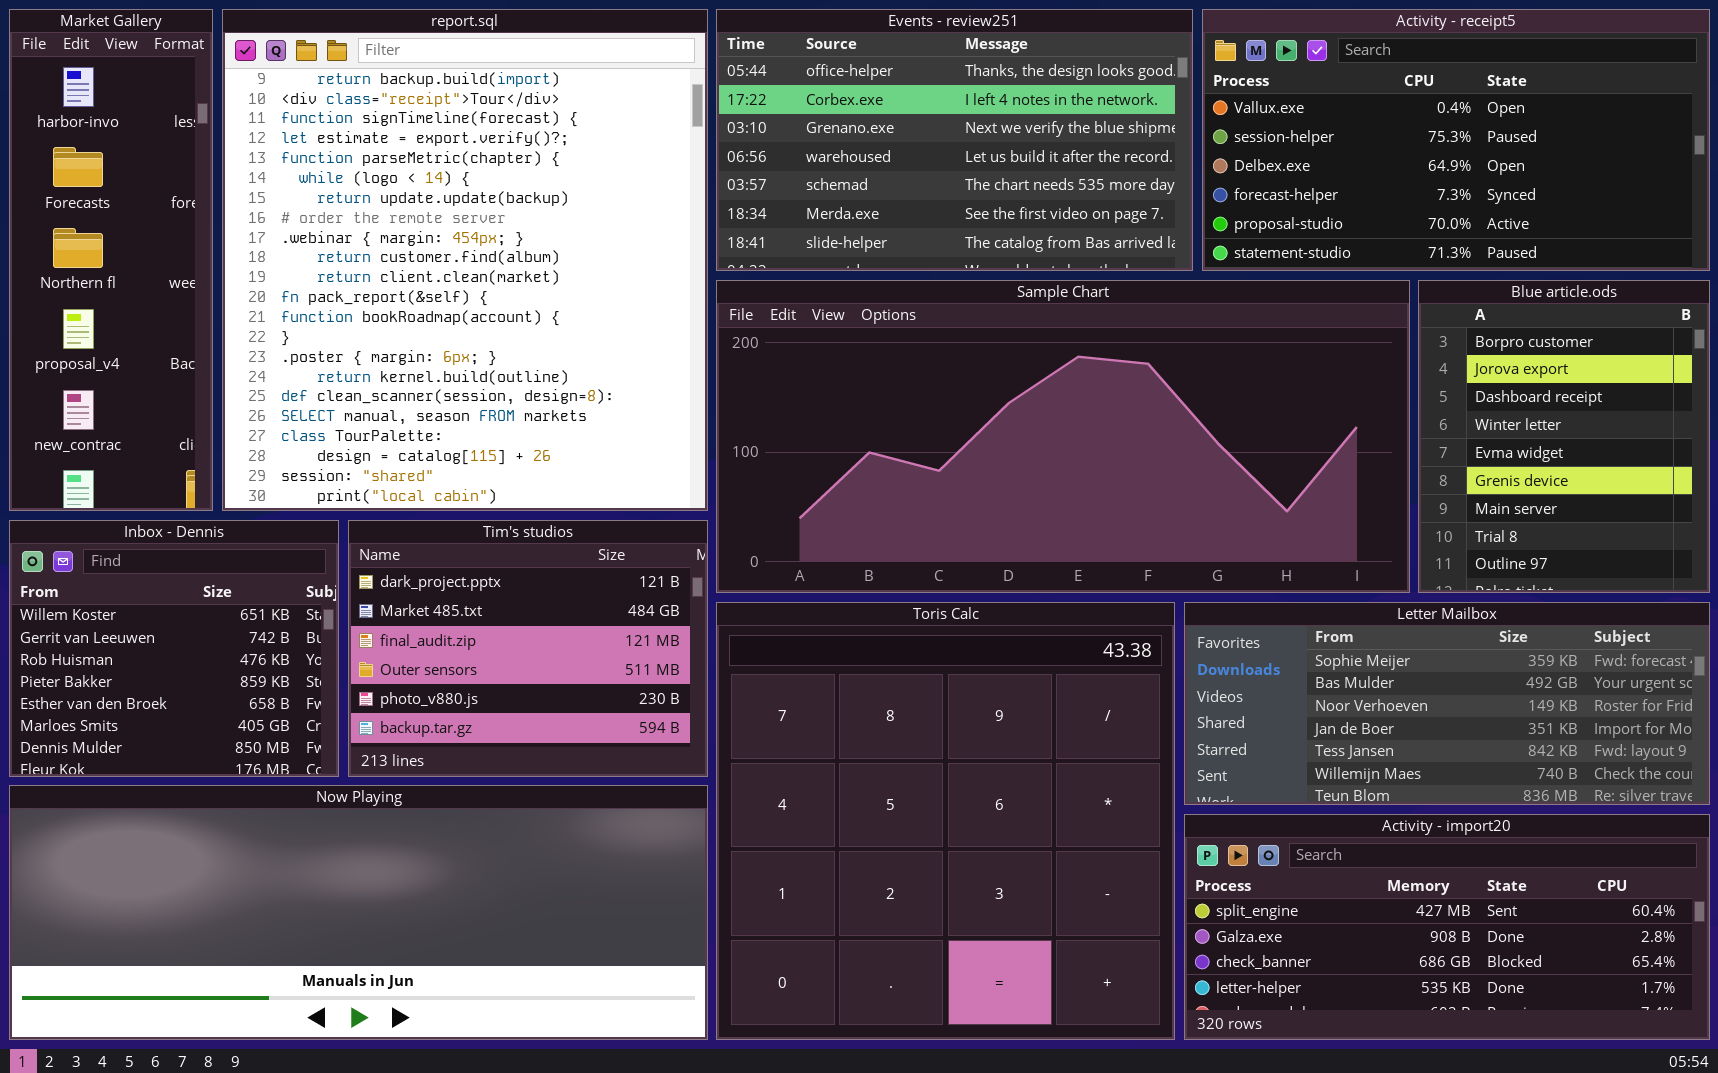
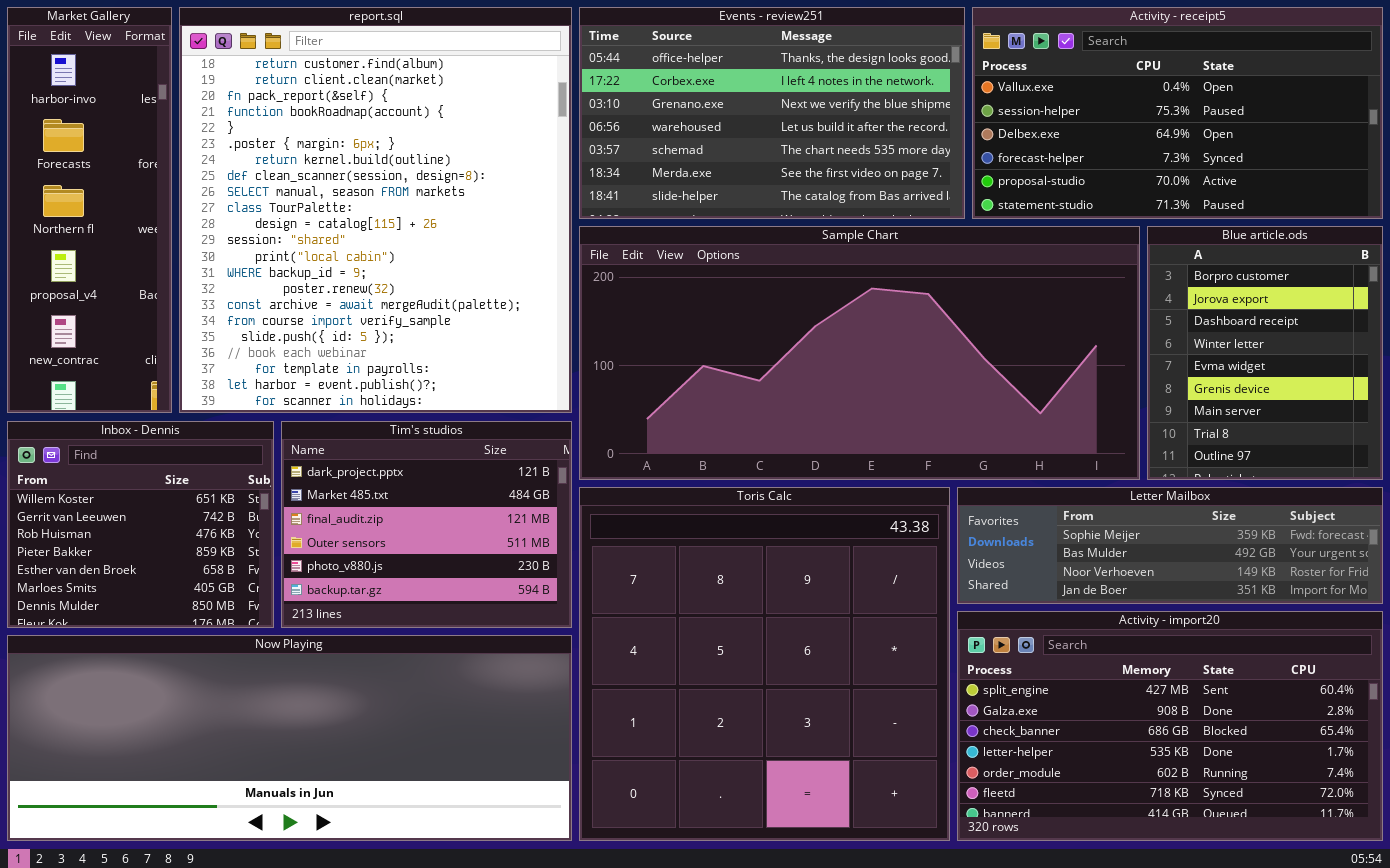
report.sql: [222,9,708,511] -> [179,7,572,413], scrolled down 9 rows
Letter Mailbox: [1184,602,1710,805] -> [957,487,1383,604], resized
Activity - import20: [1184,814,1710,1040] -> [957,611,1383,841], resized

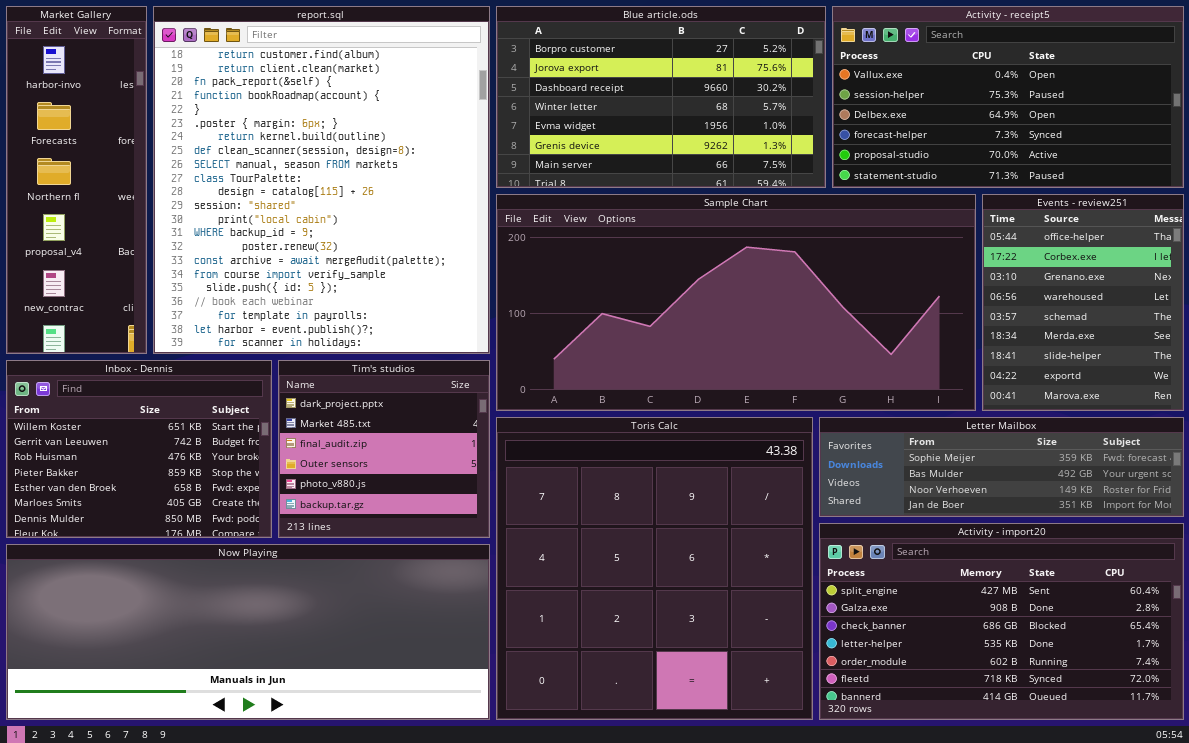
Events - review251: [579,7,965,219] -> [982,194,1184,411], moved, resized
Blue article.ods: [1147,226,1383,480] -> [496,6,826,188], moved, resized
Inbox - Dennis: [7,421,274,628] -> [6,360,272,538], resized
Tim's studios: [281,421,572,628] -> [278,360,490,538], resized

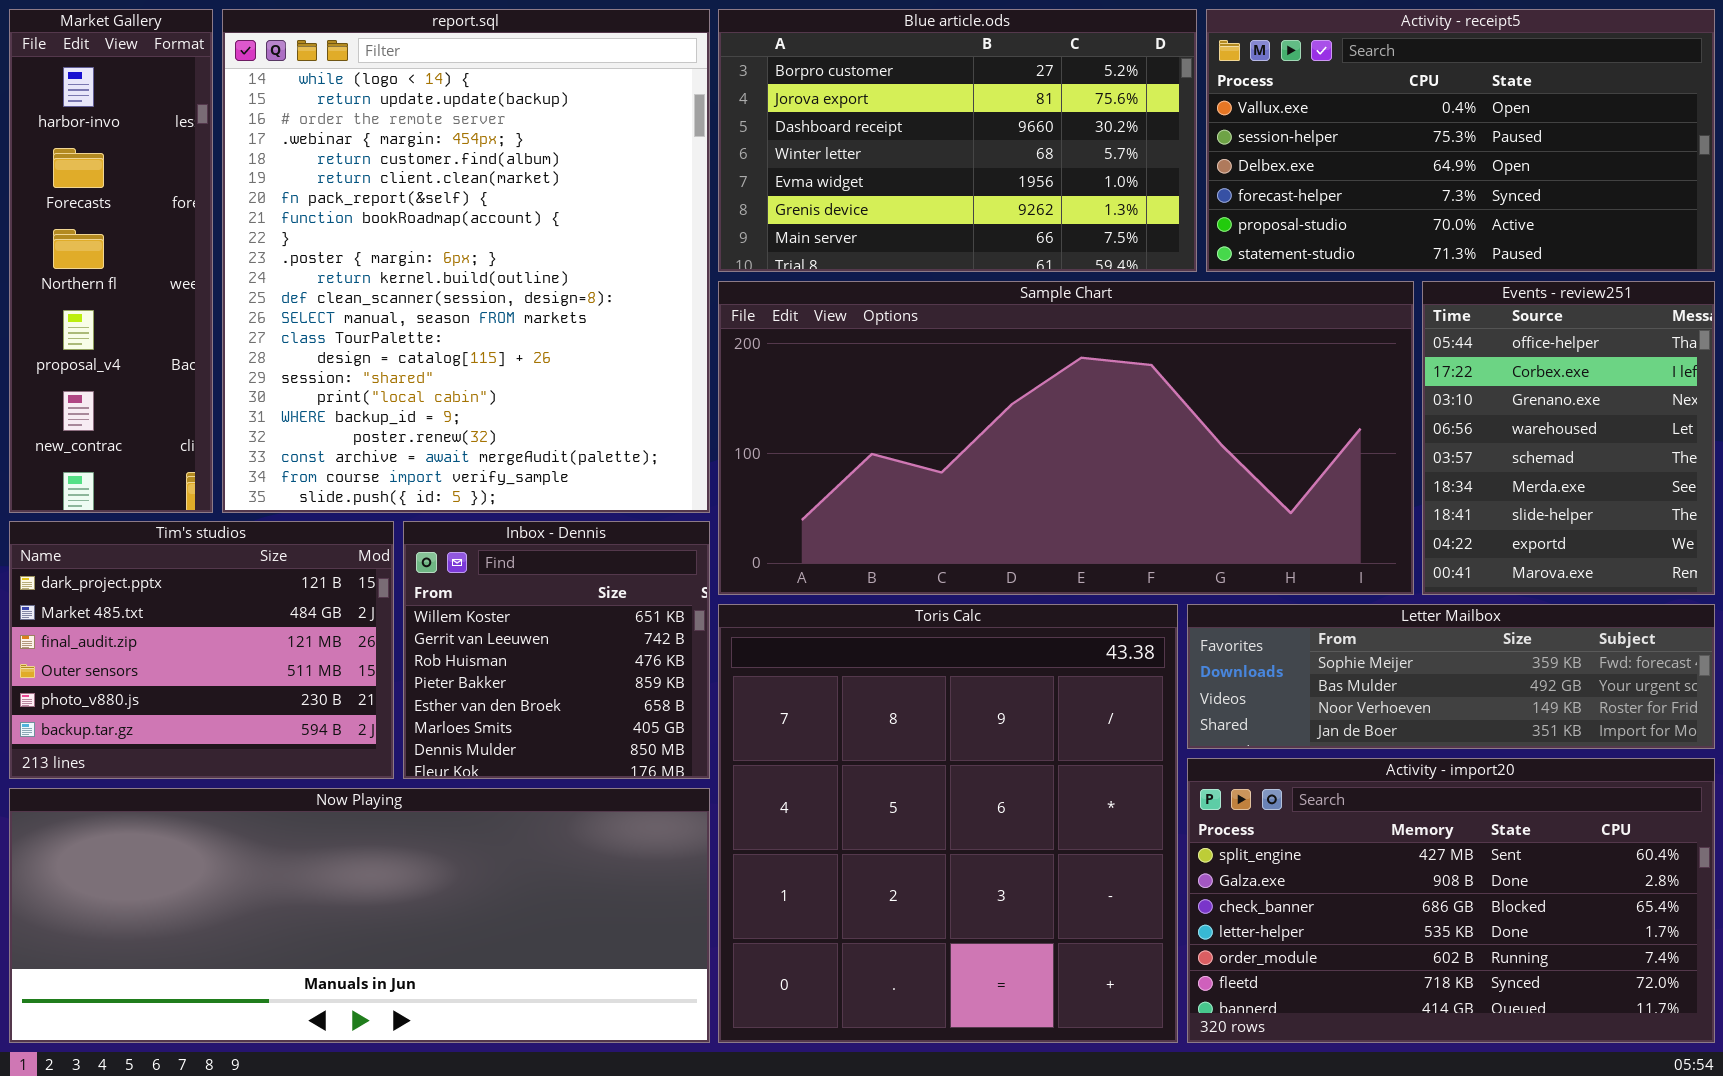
report.sql: [153,6,490,354] -> [222,9,710,513], scrolled up 4 rows
Inbox - Dennis: [6,360,272,538] -> [403,521,710,779], moved, resized
Tim's studios: [278,360,490,538] -> [9,521,394,779], moved, resized

